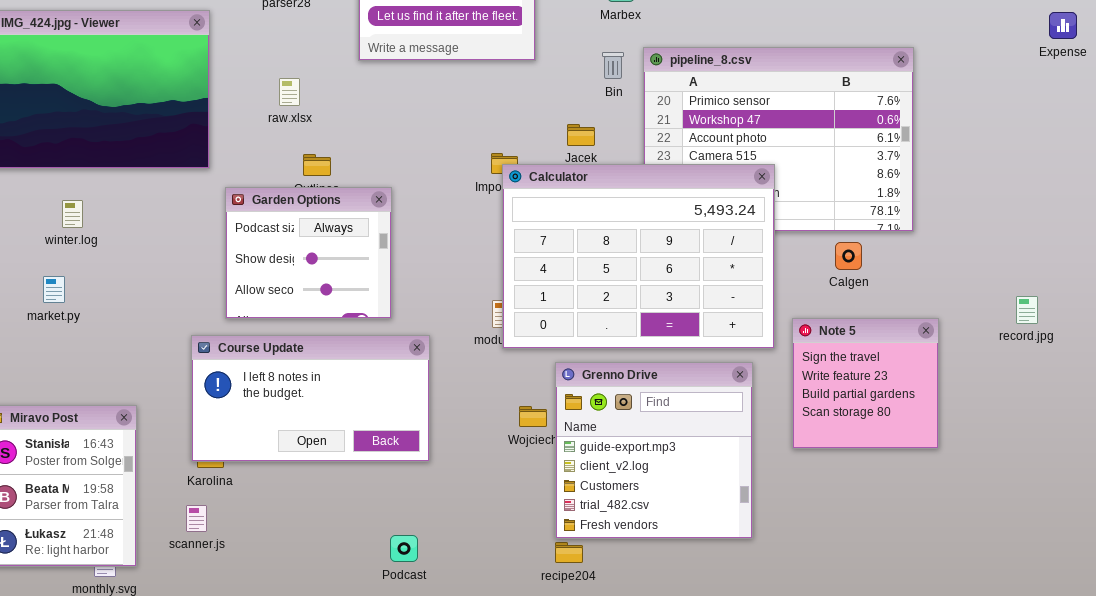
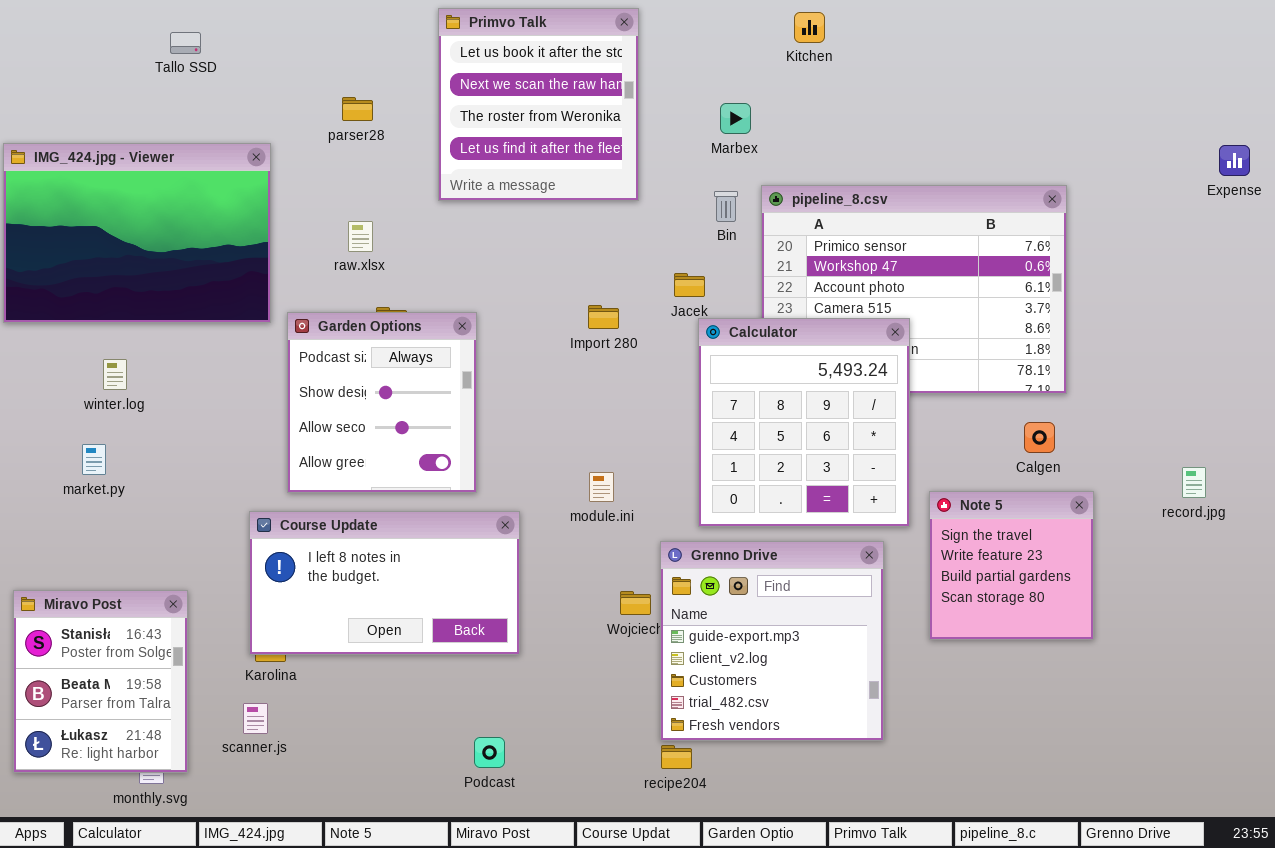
Calculator: [502,164,775,349] -> [698,318,910,527], resized
Garden Options: [225,187,392,319] -> [287,312,477,493], resized
Calgen: [835,242,862,270] -> [1024,422,1055,453], moved

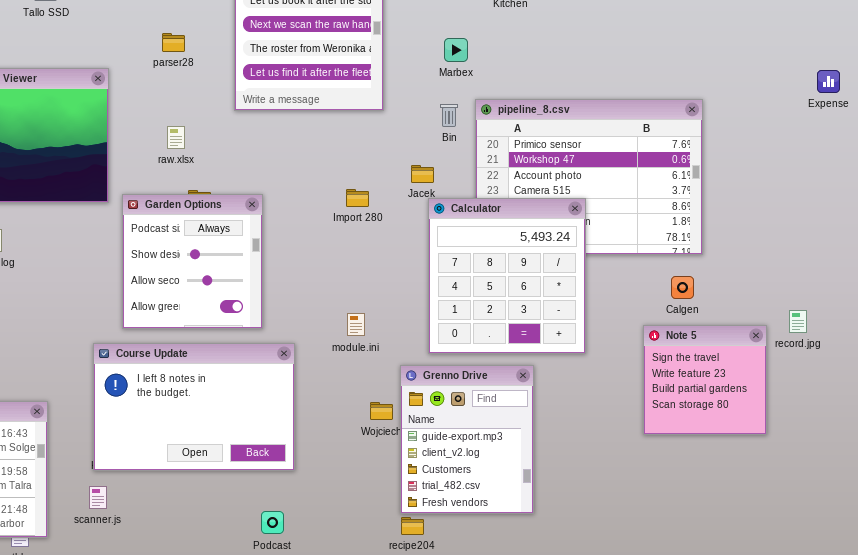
Note 5: [929,491,1094,640] -> [643,325,767,435], moved
Course Update: [249,511,520,655] -> [93,343,295,471], resized
Grenno Drive: [660,541,884,741] -> [400,365,534,514], resized

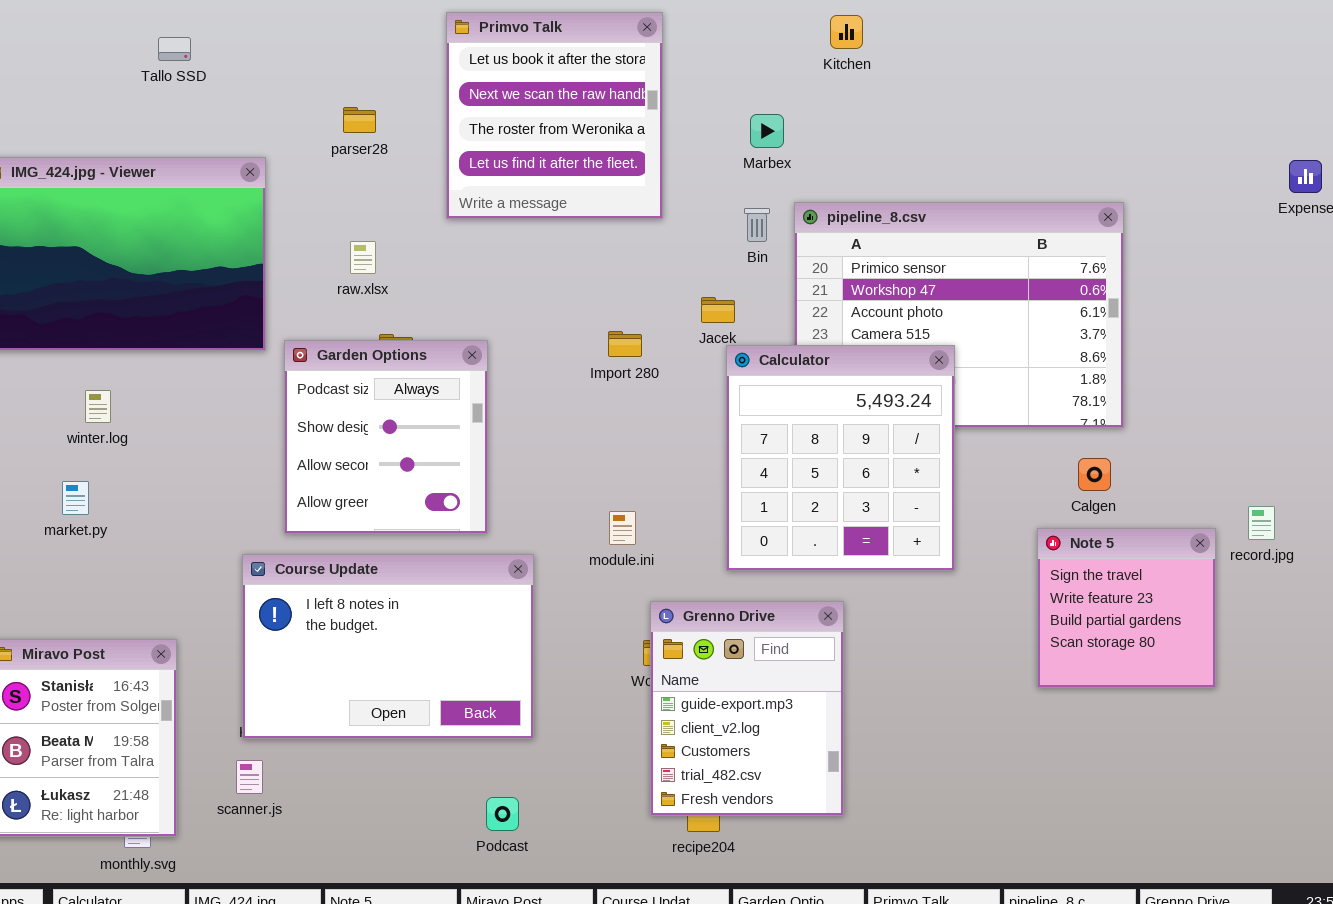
Grenno Drive: [400,365,534,514] -> [650,601,844,816], moved

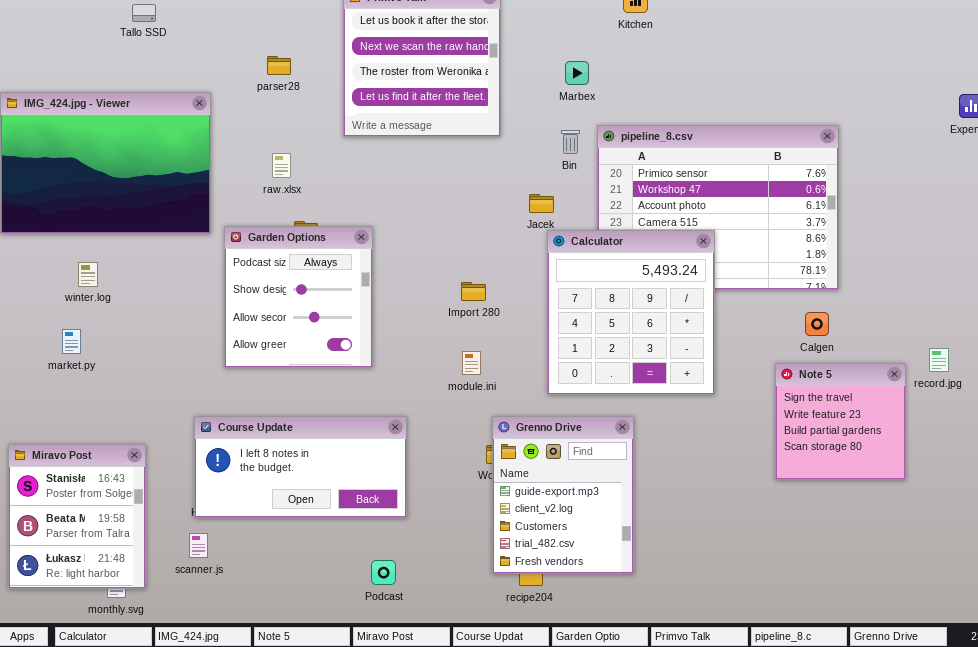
Import 280: [608,331,642,357] -> [461,282,486,301], moved
Course Update: [242,554,534,739] -> [194,416,407,518], resized

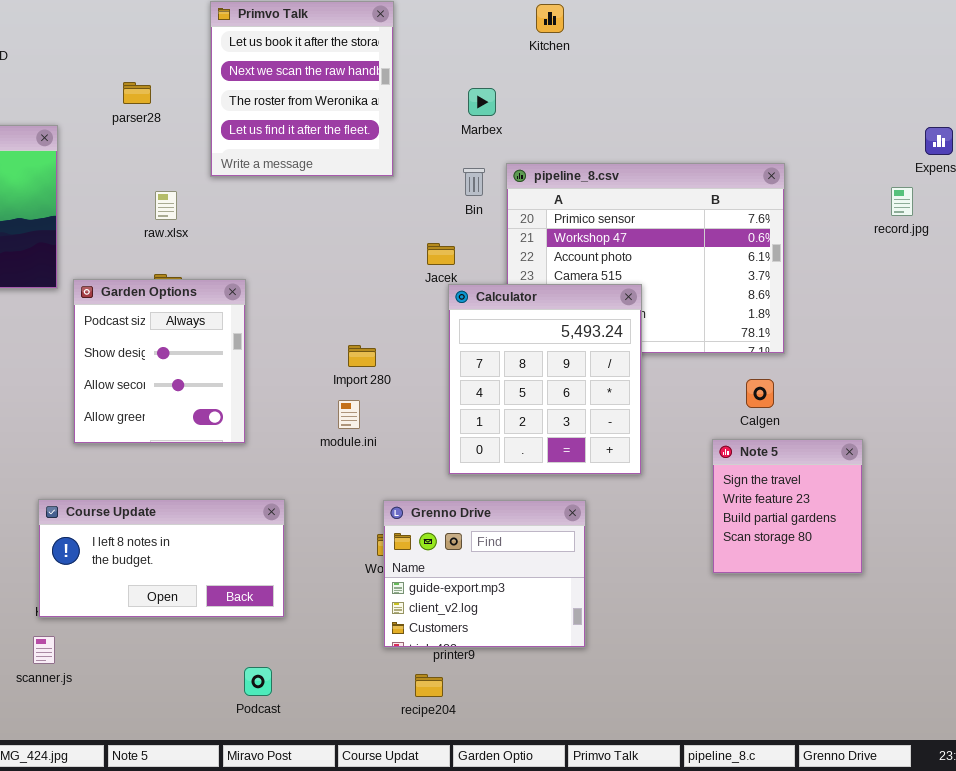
raw.xlsx: [272,153,291,178] -> [155,191,177,220], moved
record.jpg: [929,348,949,372] -> [891,187,913,216], moved
module.ini: [462,351,481,375] -> [338,400,360,429], moved
Grenno Drive: [492,416,634,574] -> [383,500,586,648], resized

